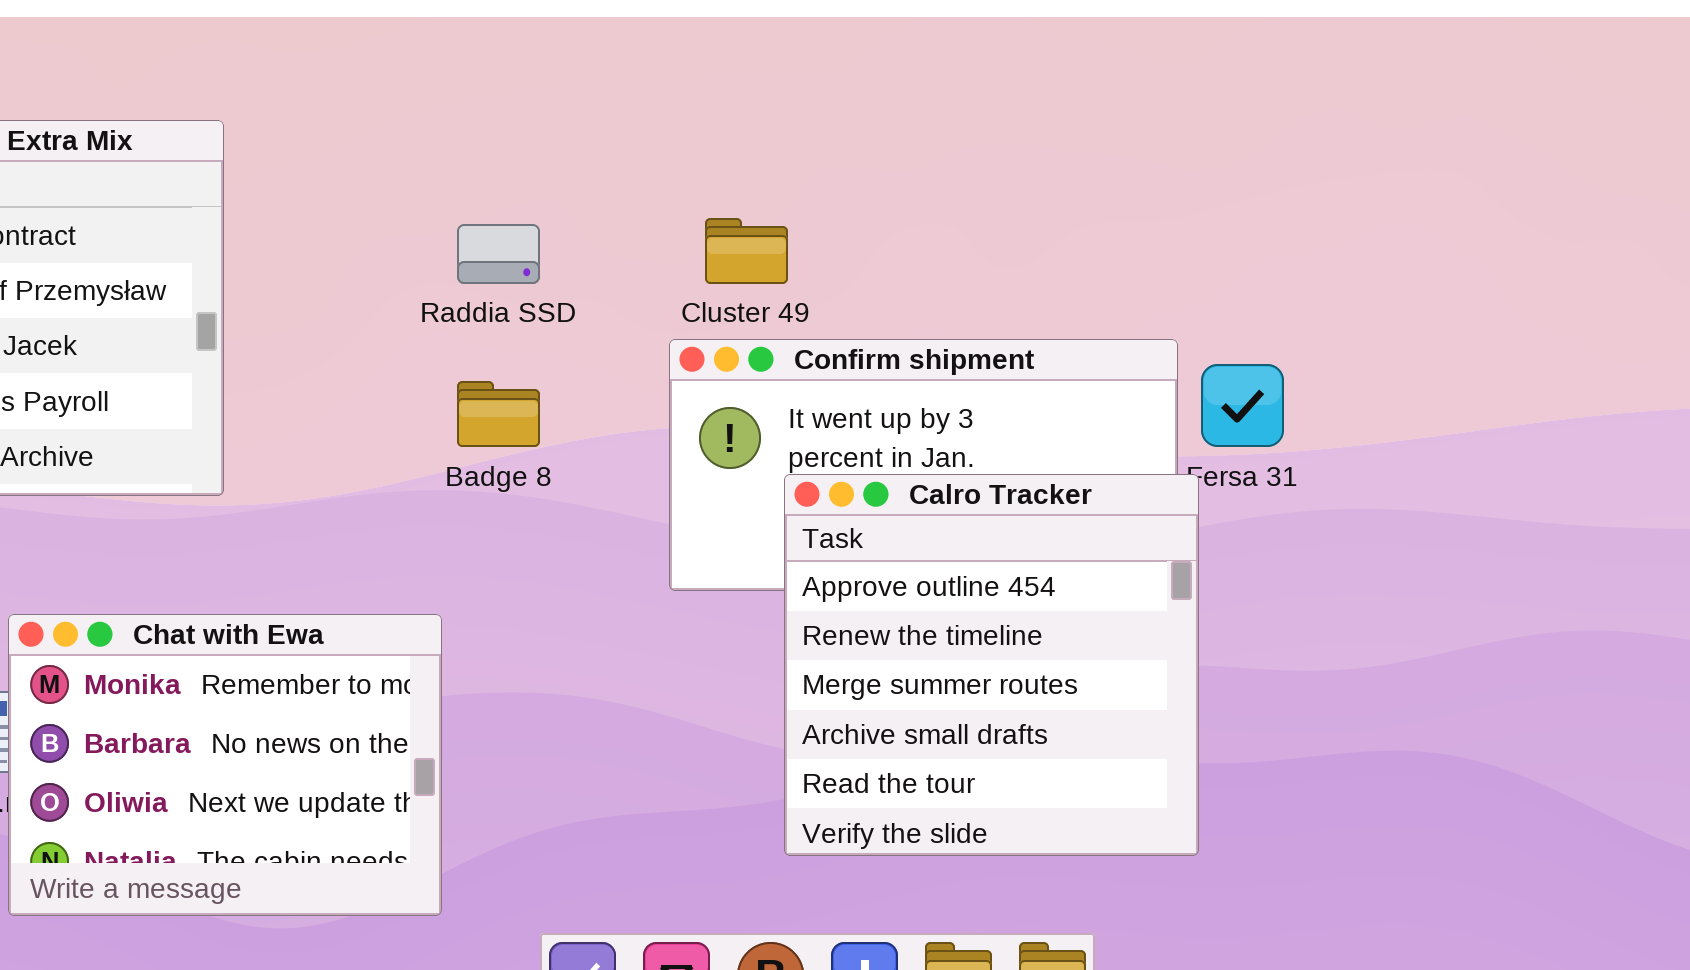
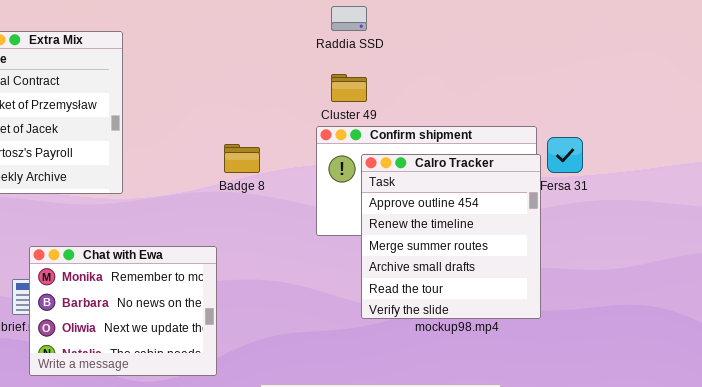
Raddia SSD: [457,224,540,284] -> [331,6,367,31], moved
Calro Tracker: [784,474,1199,856] -> [361,154,541,319], moved

